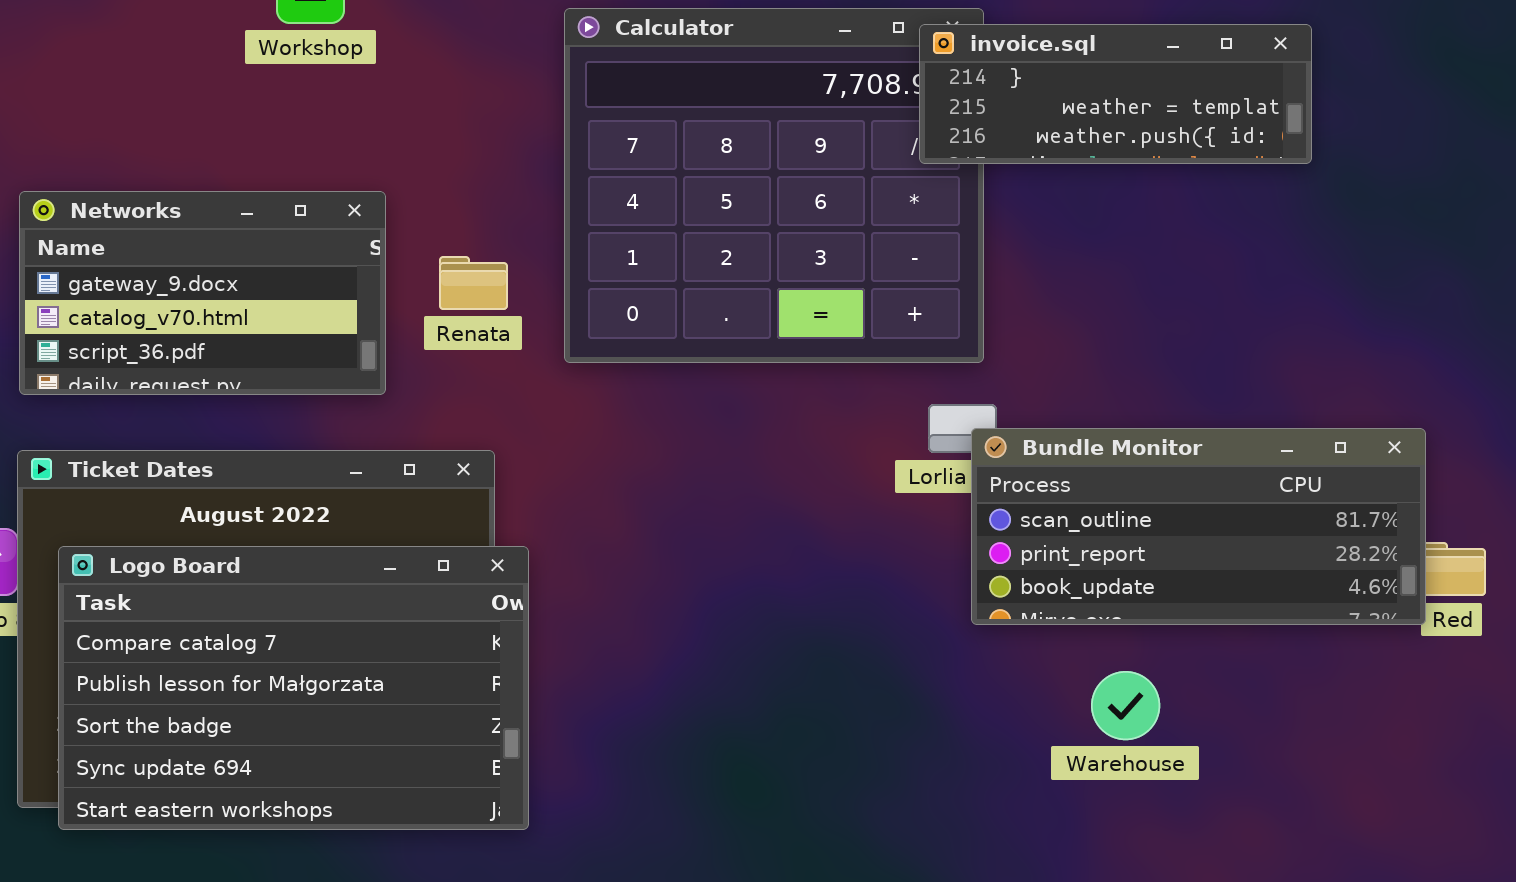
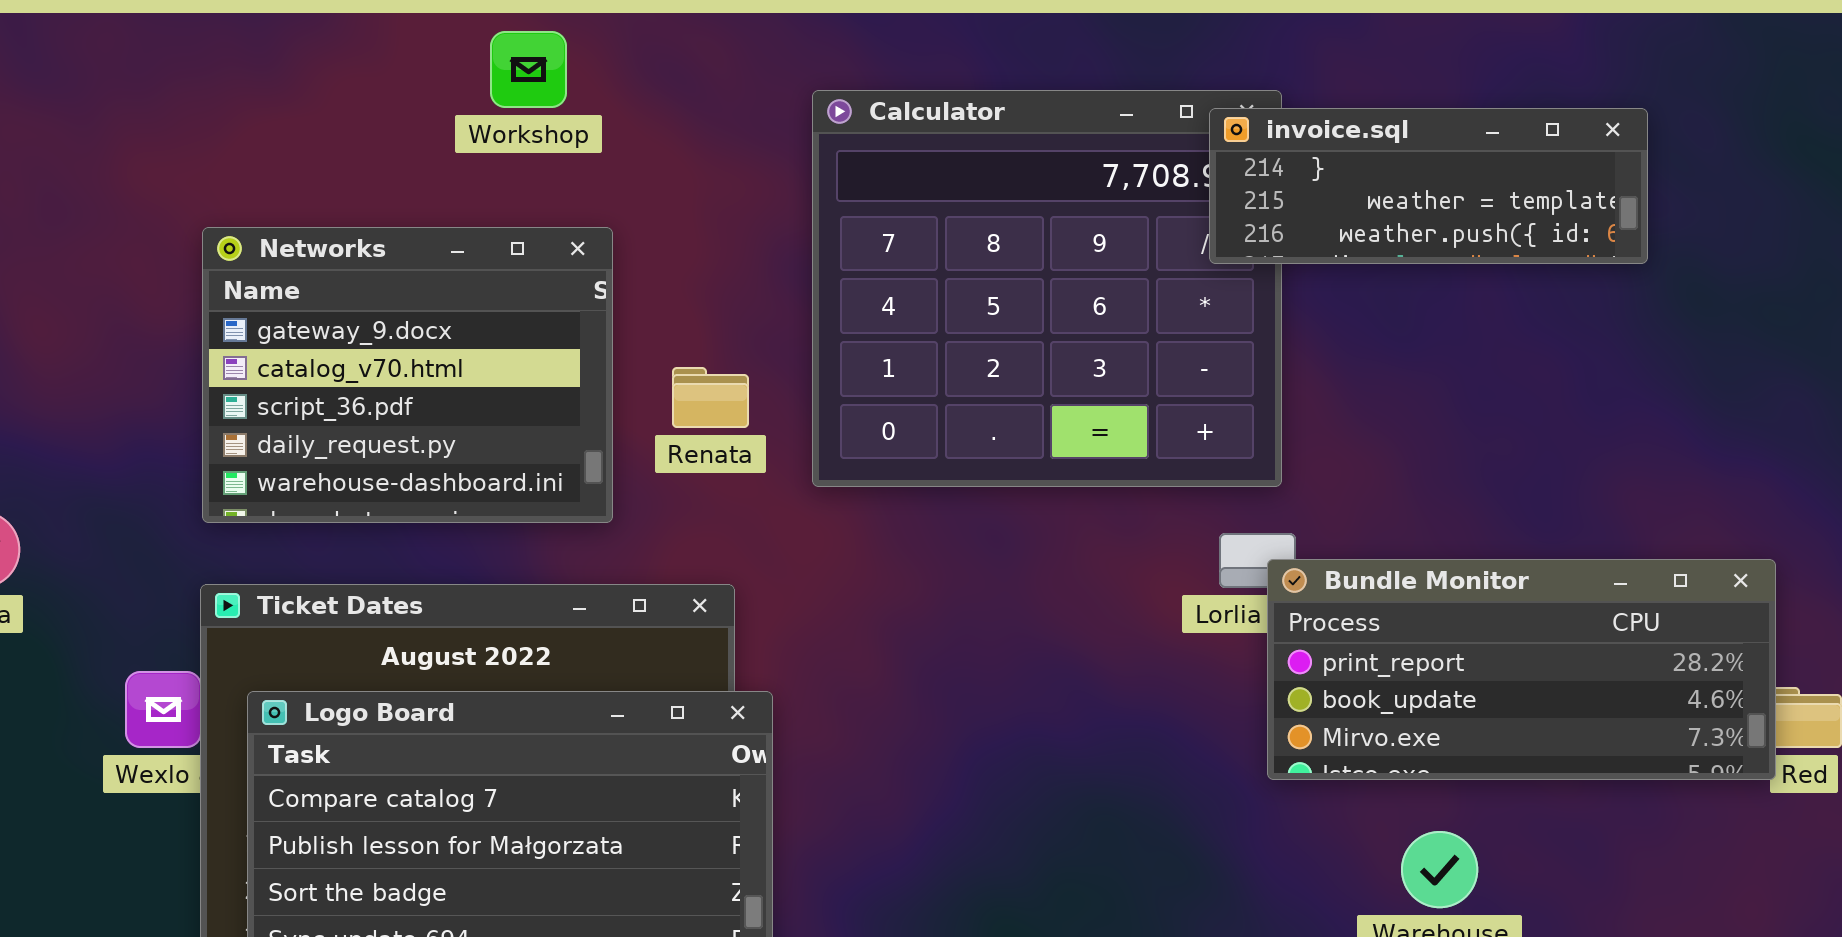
Networks: [19,191,386,395] -> [202,227,613,523], resized
Bundle Monitor: [971,428,1426,625] -> [1267,559,1776,780], scrolled down 1 row

